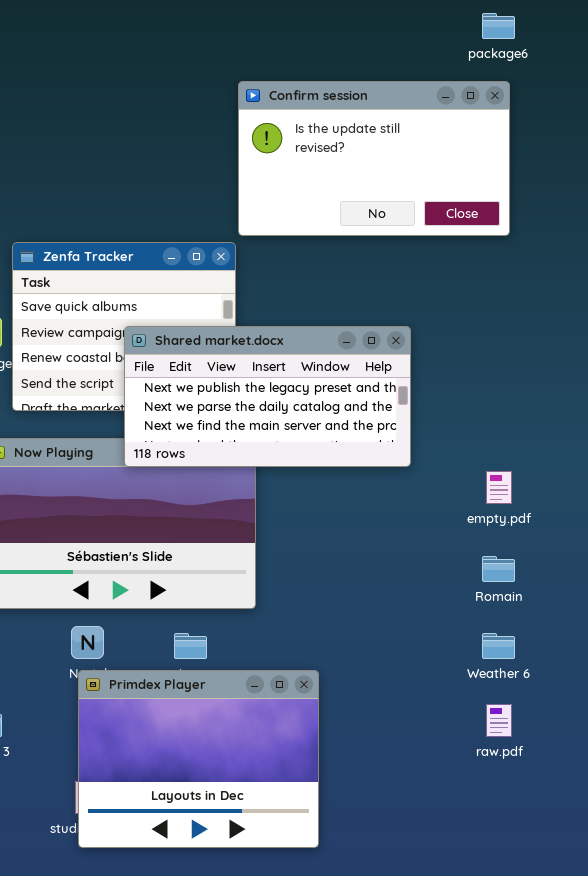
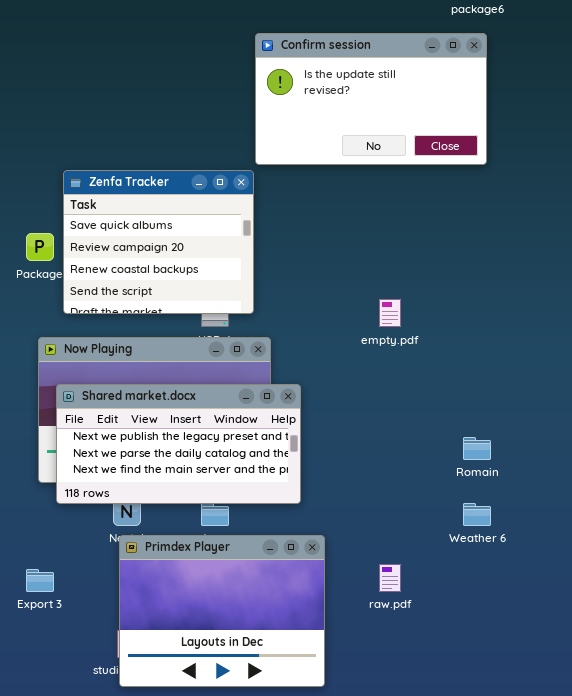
Shared market.docx: [124,326,411,467] -> [56,384,301,504], moved
empty.pdf: [486,471,512,504] -> [379,299,401,327], moved
raw.pdf: [486,704,512,737] -> [379,564,401,592], moved

